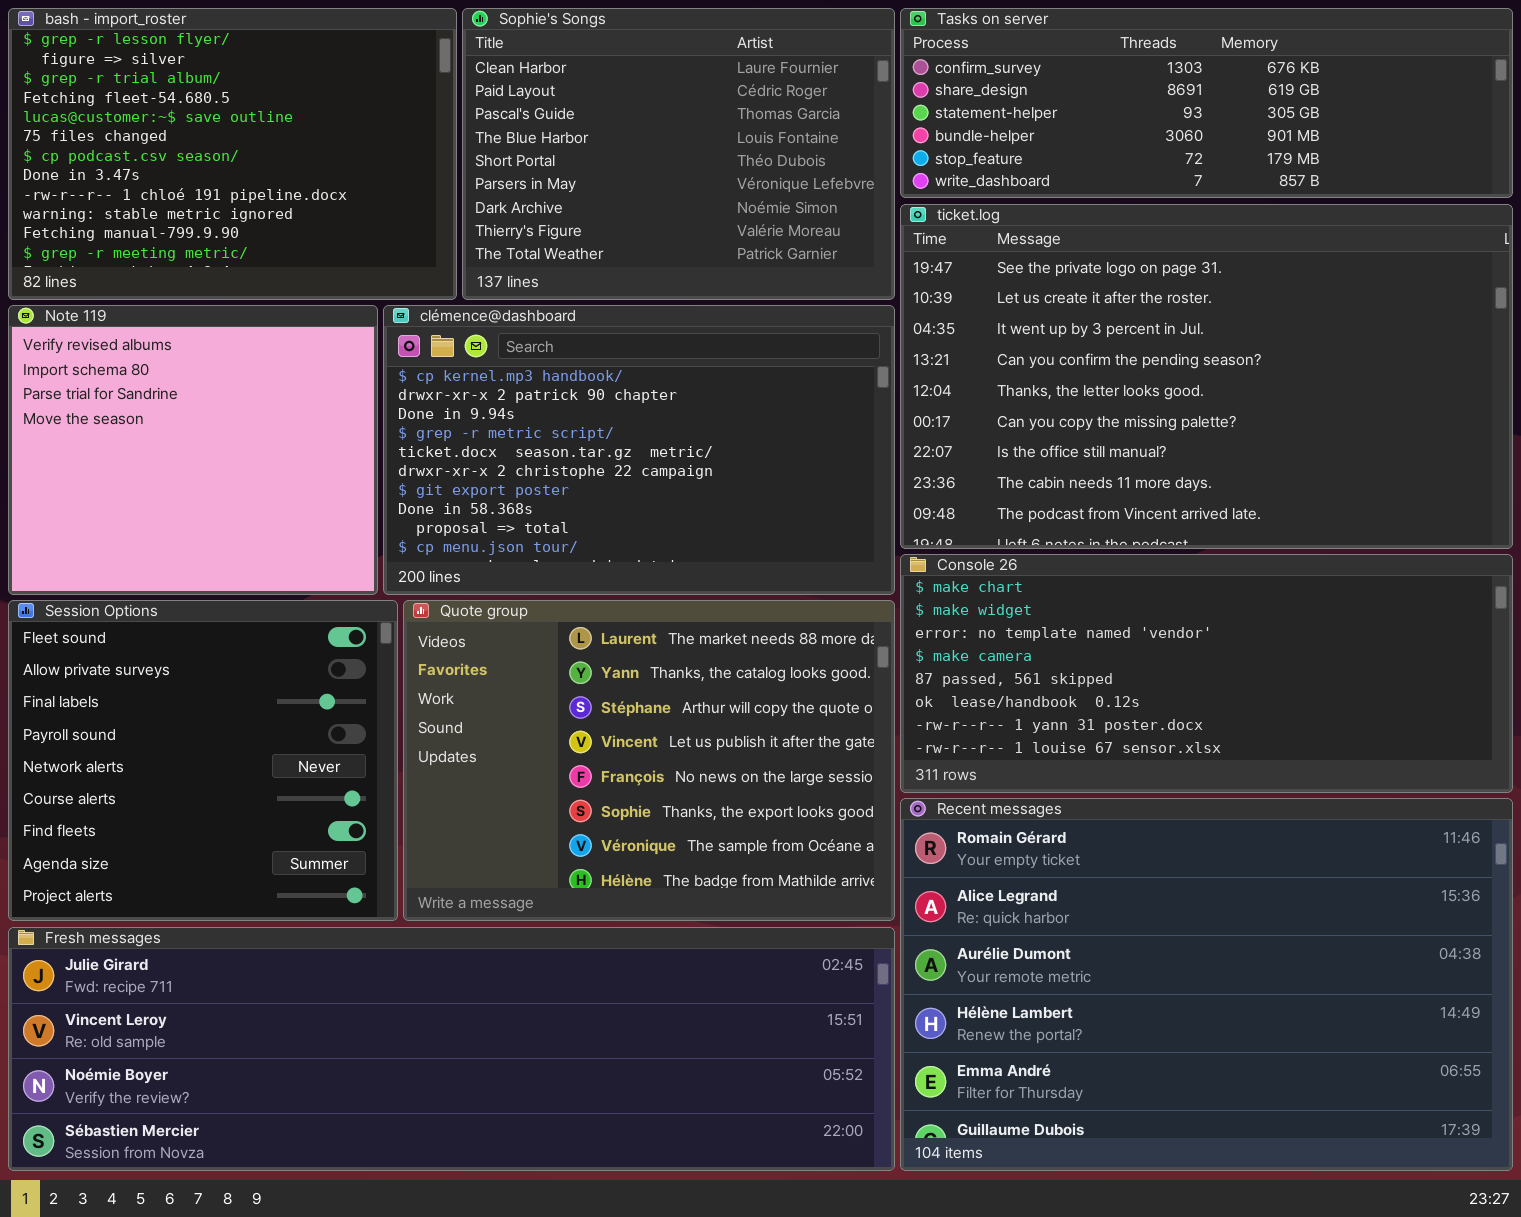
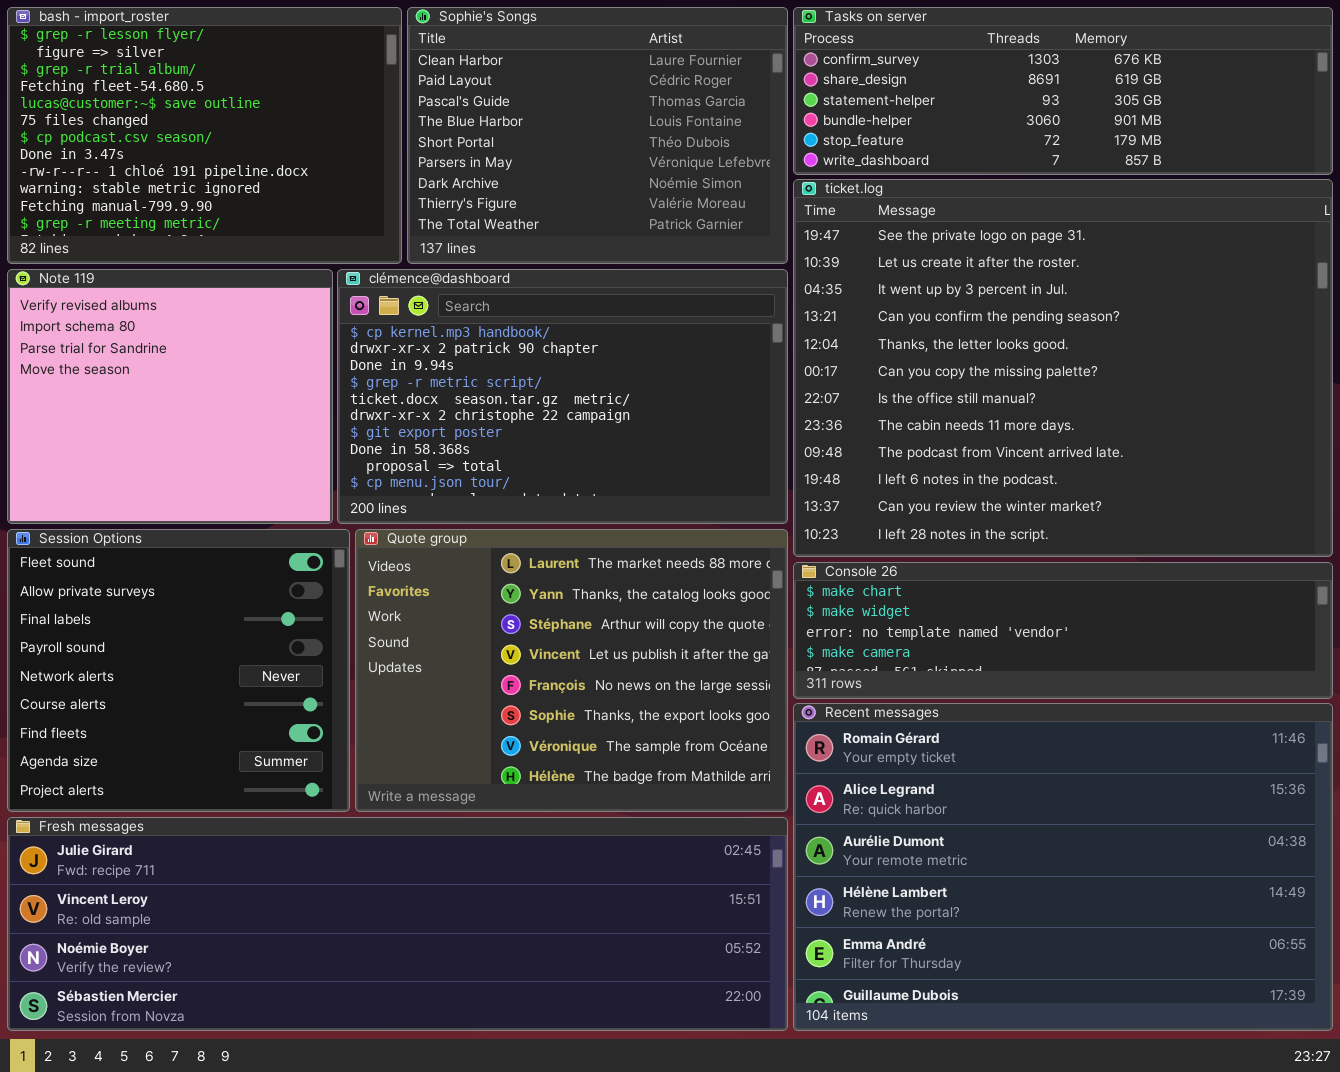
ticket.log: [900,204,1513,549] -> [793,179,1333,557], resized
Console 26: [900,554,1513,793] -> [793,562,1333,699], resized

